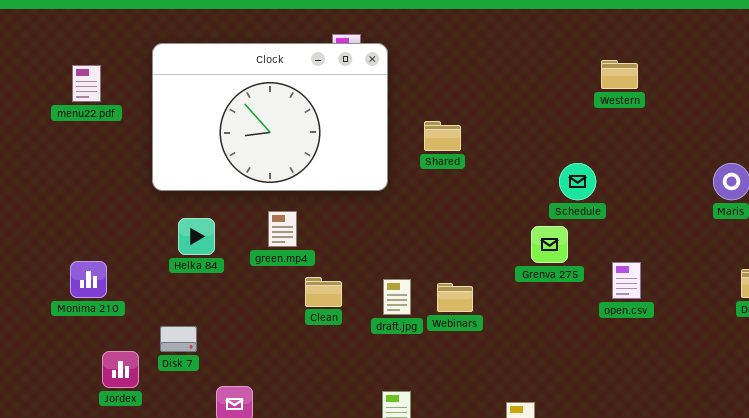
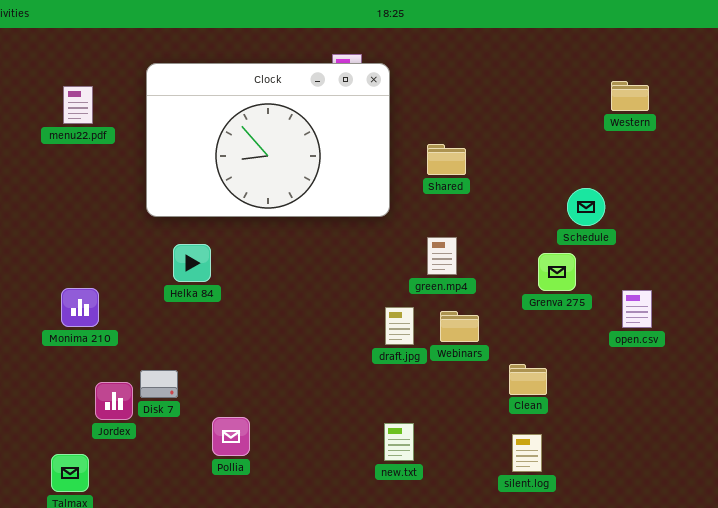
green.mp4: [268,211,297,247] -> [427,237,457,275], moved
Clean: [305,277,342,307] -> [509,364,547,395], moved
Disk 7: [160,326,197,352] -> [140,370,178,398], moved

